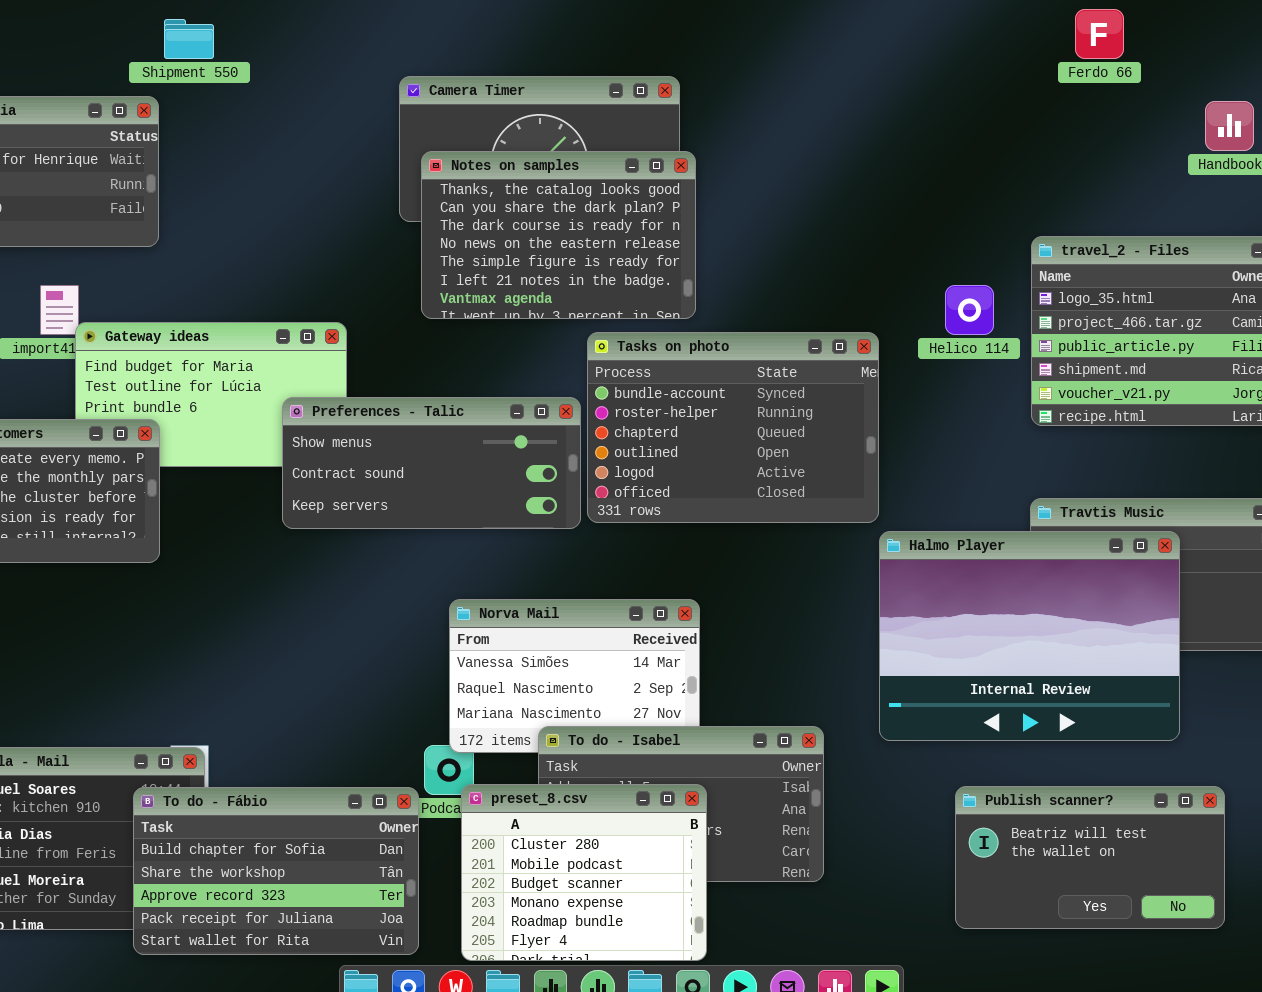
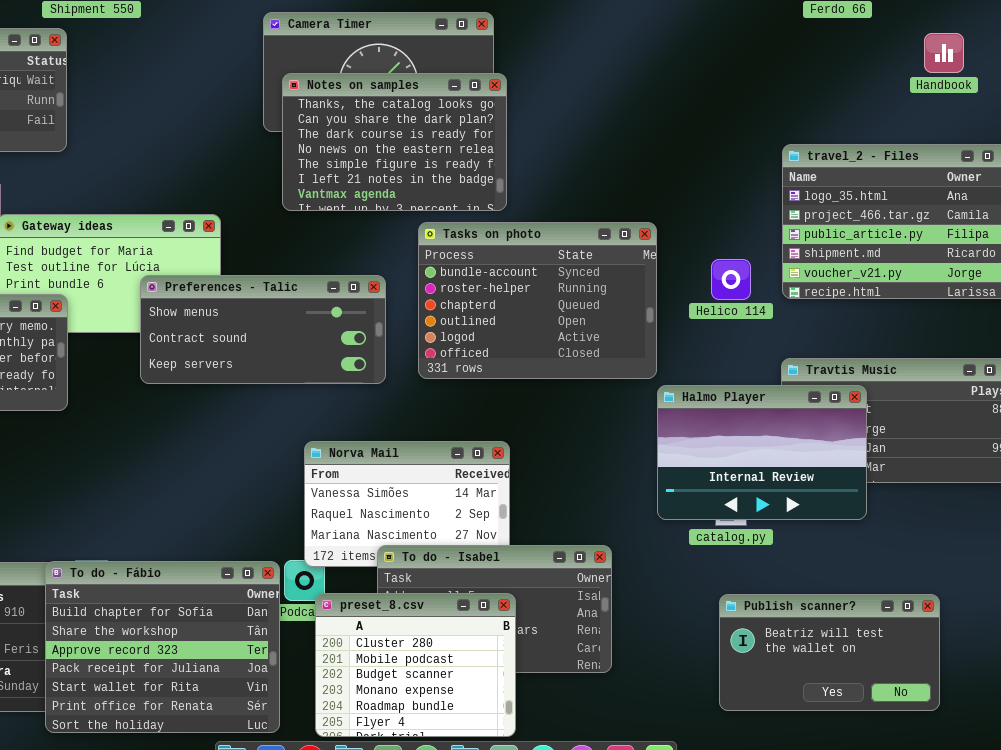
Helico 114: [945,285,994,335] -> [711,259,751,300], moved
Preferences - Talic: [282,397,581,529] -> [140,275,386,384], moved
Halmo Player: [879,531,1180,741] -> [657,385,867,520], resized
To do - Fábio: [133,787,419,955] -> [45,561,280,733], resized

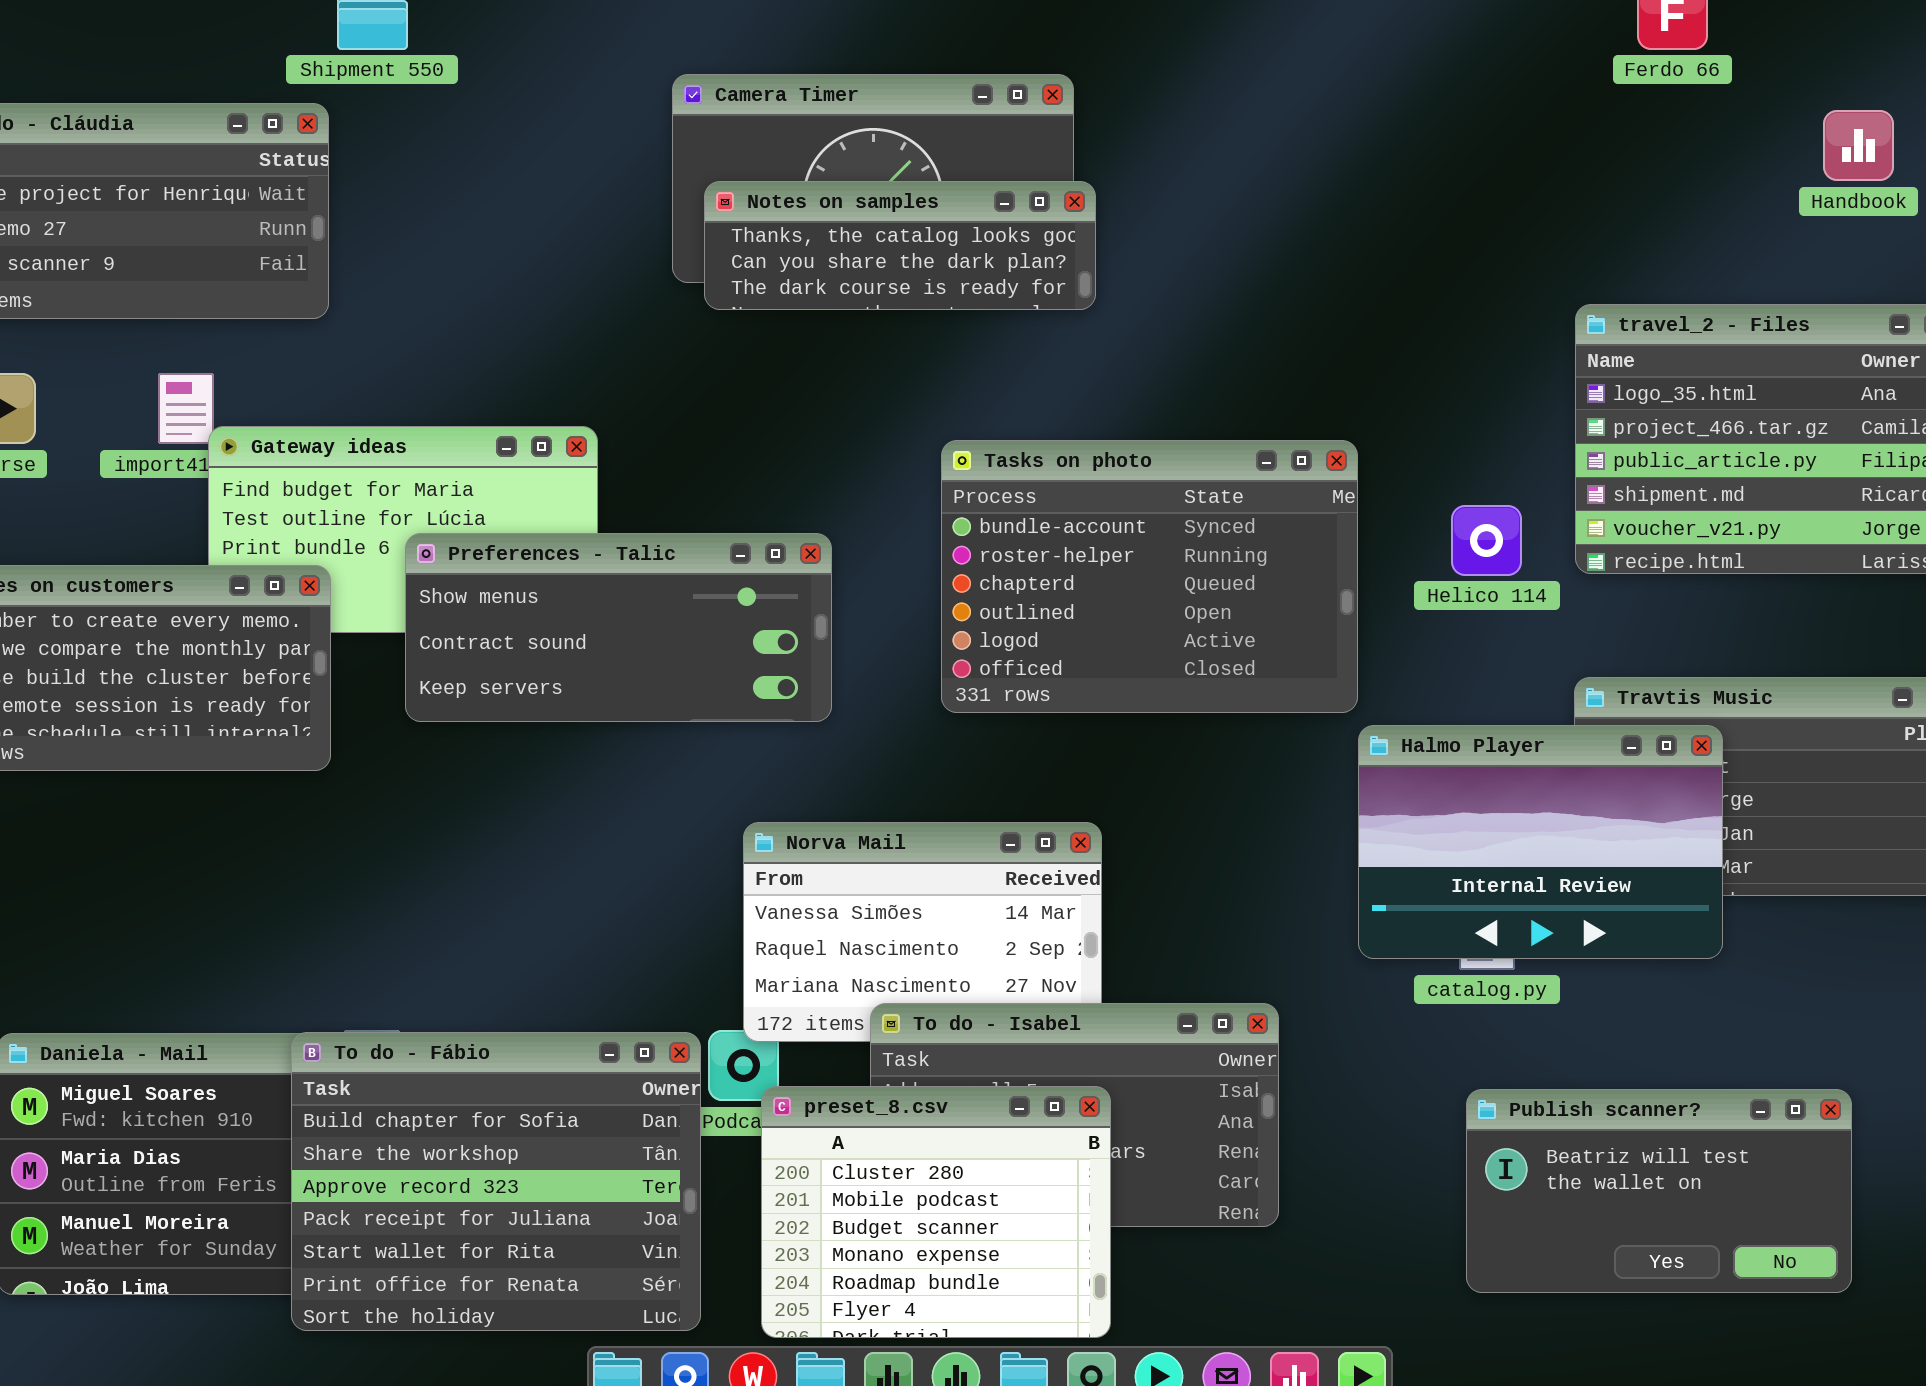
Notes on samples: [282,73,507,211] -> [704,181,1096,310], resized
Preferences - Talic: [140,275,386,384] -> [405,533,832,722], moved

